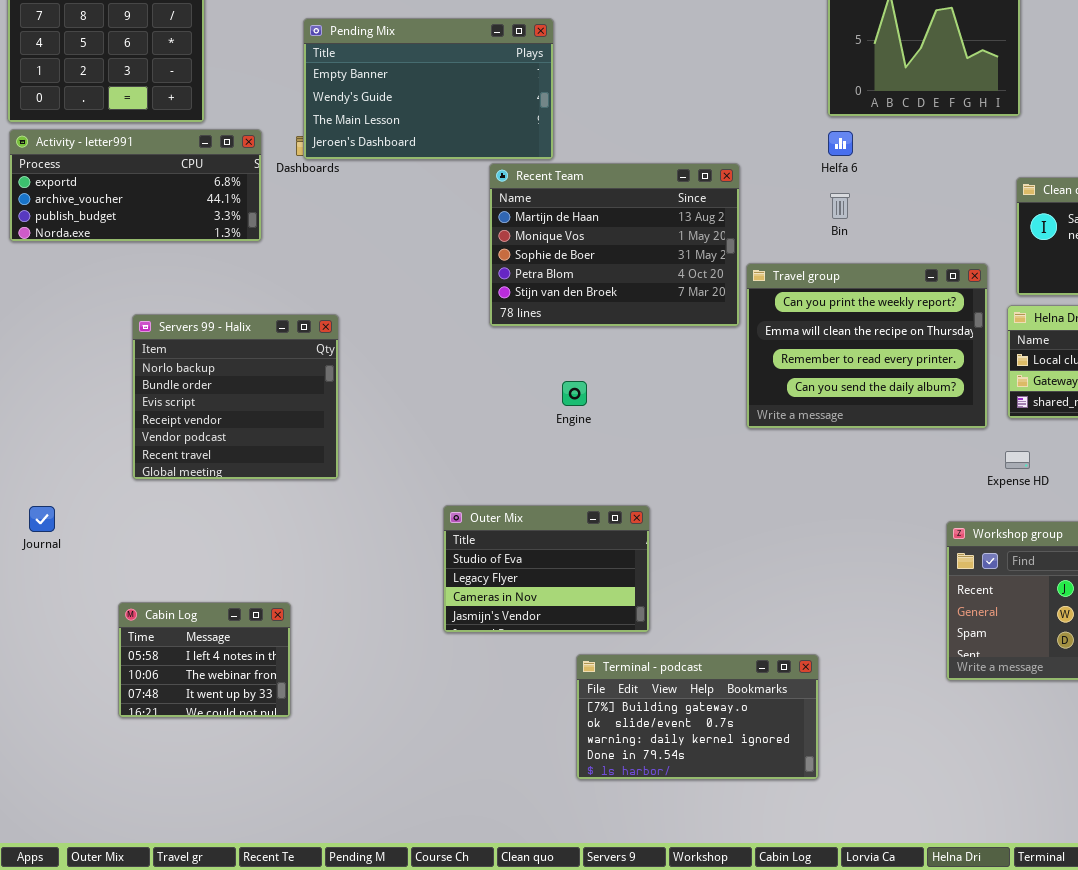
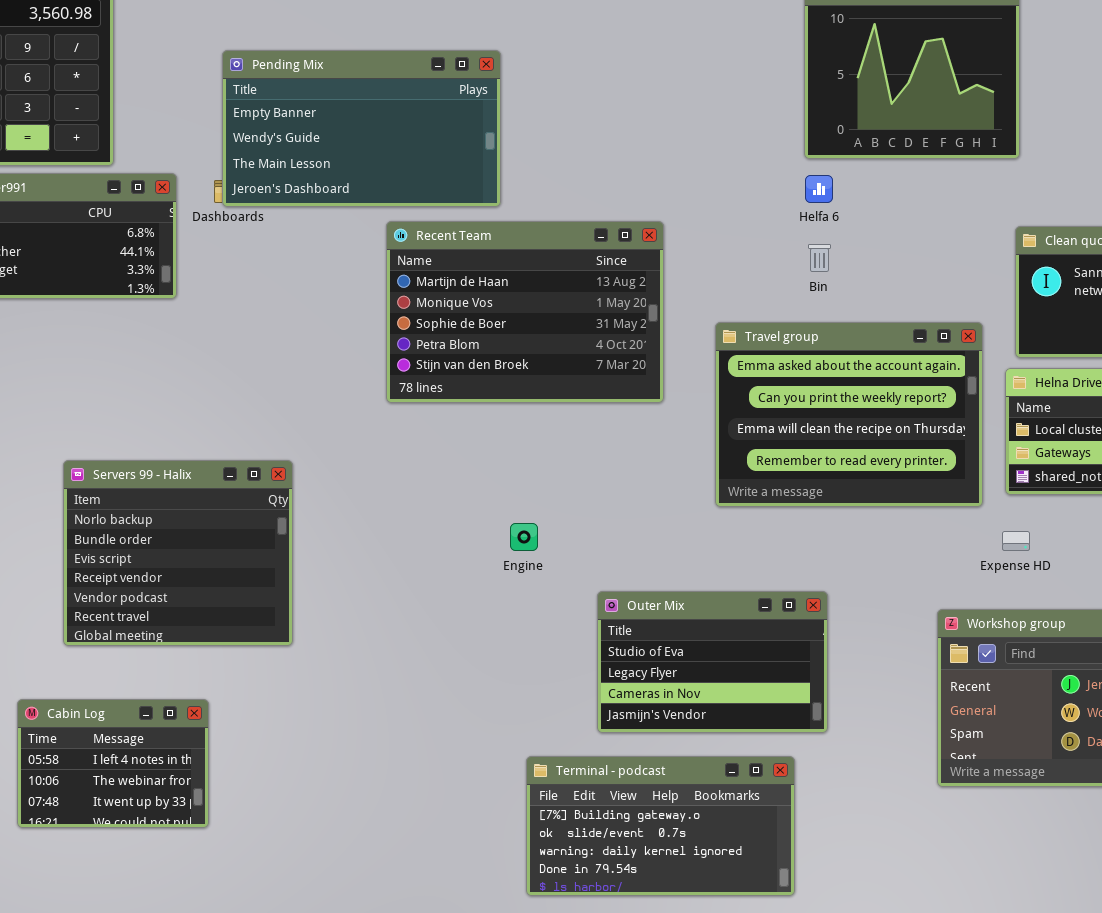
Recent Team: [489,163,740,327] -> [386,221,664,403], moved
Travel group: [746,263,988,429] -> [715,322,983,507], scrolled up 1 row
Servers 99 - Halix: [132,314,339,480] -> [63,460,293,646], moved
Engine: [562,381,587,406] -> [510,523,538,551], moved
Outer Mix: [443,505,650,633] -> [597,591,828,733], moved

